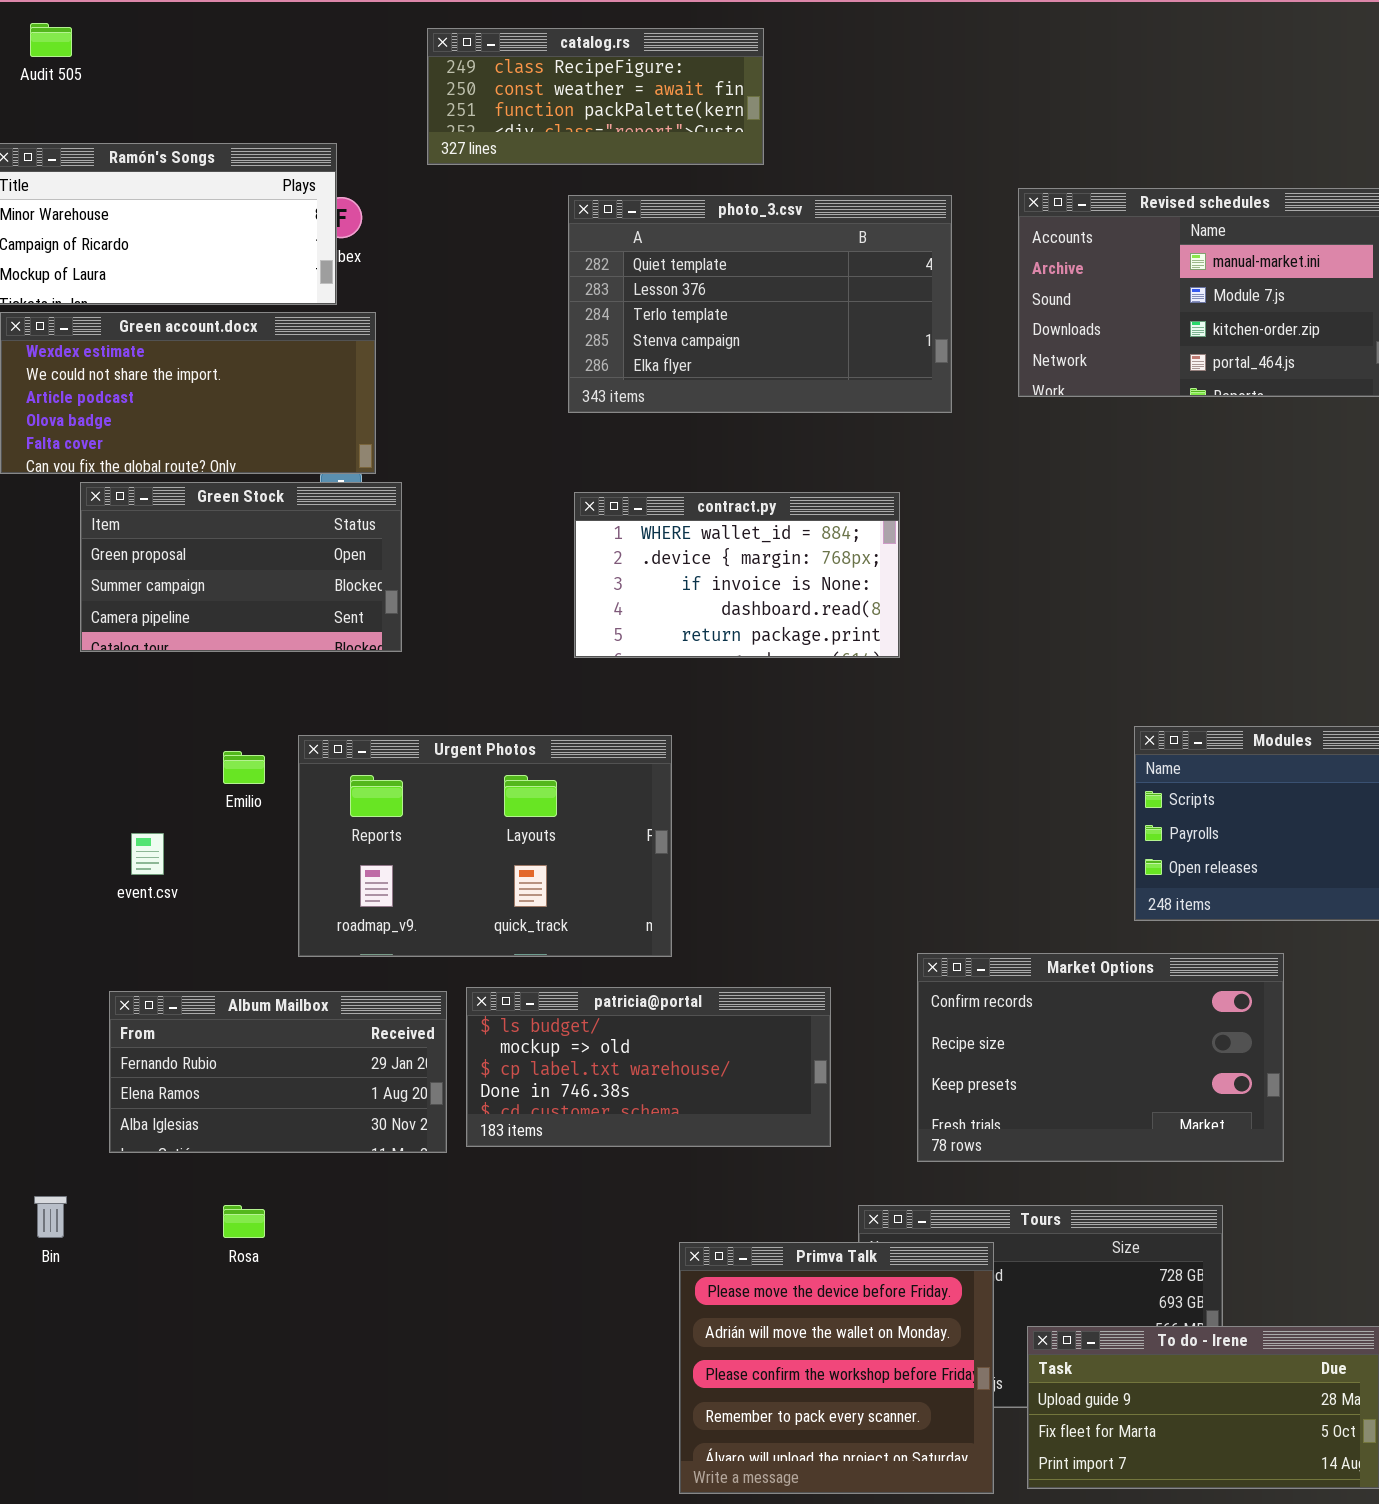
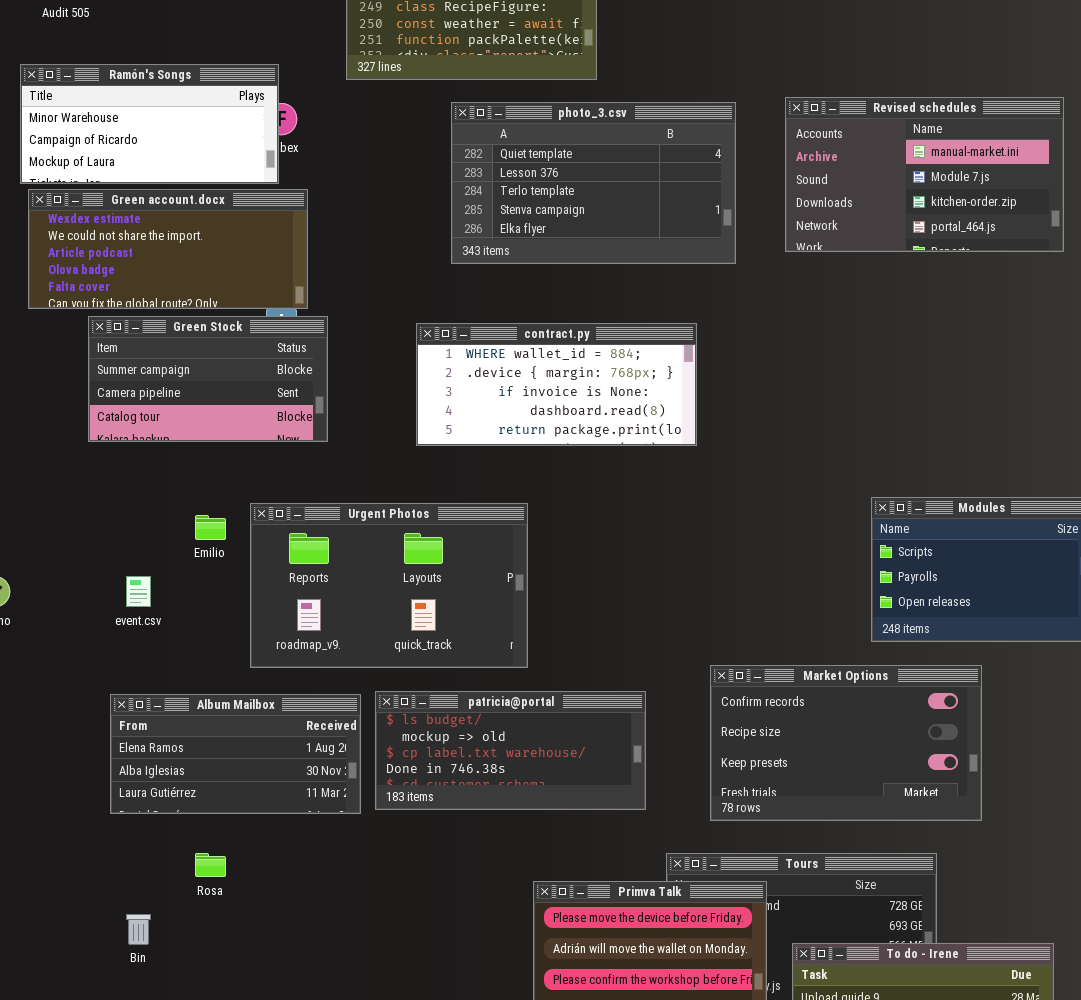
Green Stock: [80,482,402,652] -> [88,316,328,442], scrolled down 1 row
contract.py: [574,492,900,658] -> [416,323,697,446], resized
Album Mailbox: [109,991,447,1153] -> [110,694,361,814], scrolled down 1 row
Bin: [34,1196,67,1238] -> [126,914,151,945], moved

